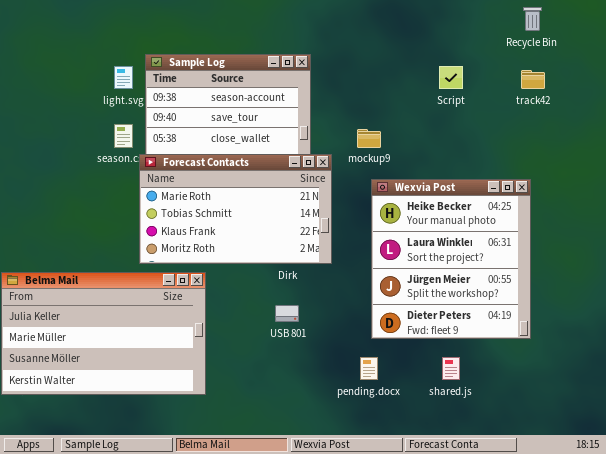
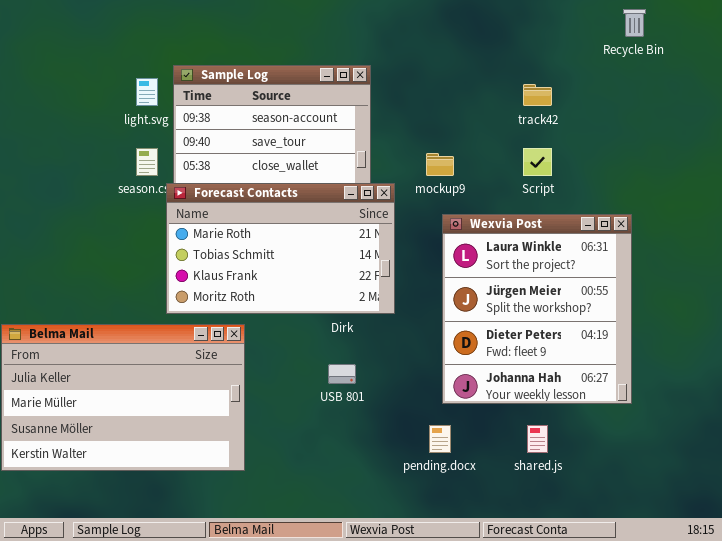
Script: [439,66,463,89] -> [523,148,552,176], moved
track42: [521,70,545,89] -> [523,84,552,106], moved
Wexvia Post: [371,179,531,339] -> [442,214,632,404], scrolled down 1 row

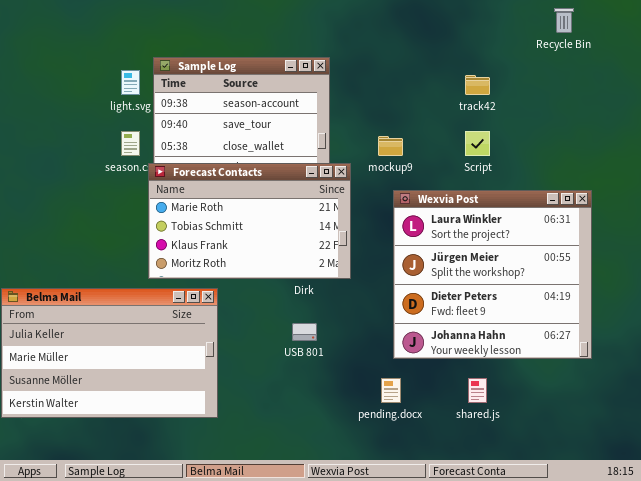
Wexvia Post: [442,214,632,404] -> [393,190,592,359], resized

